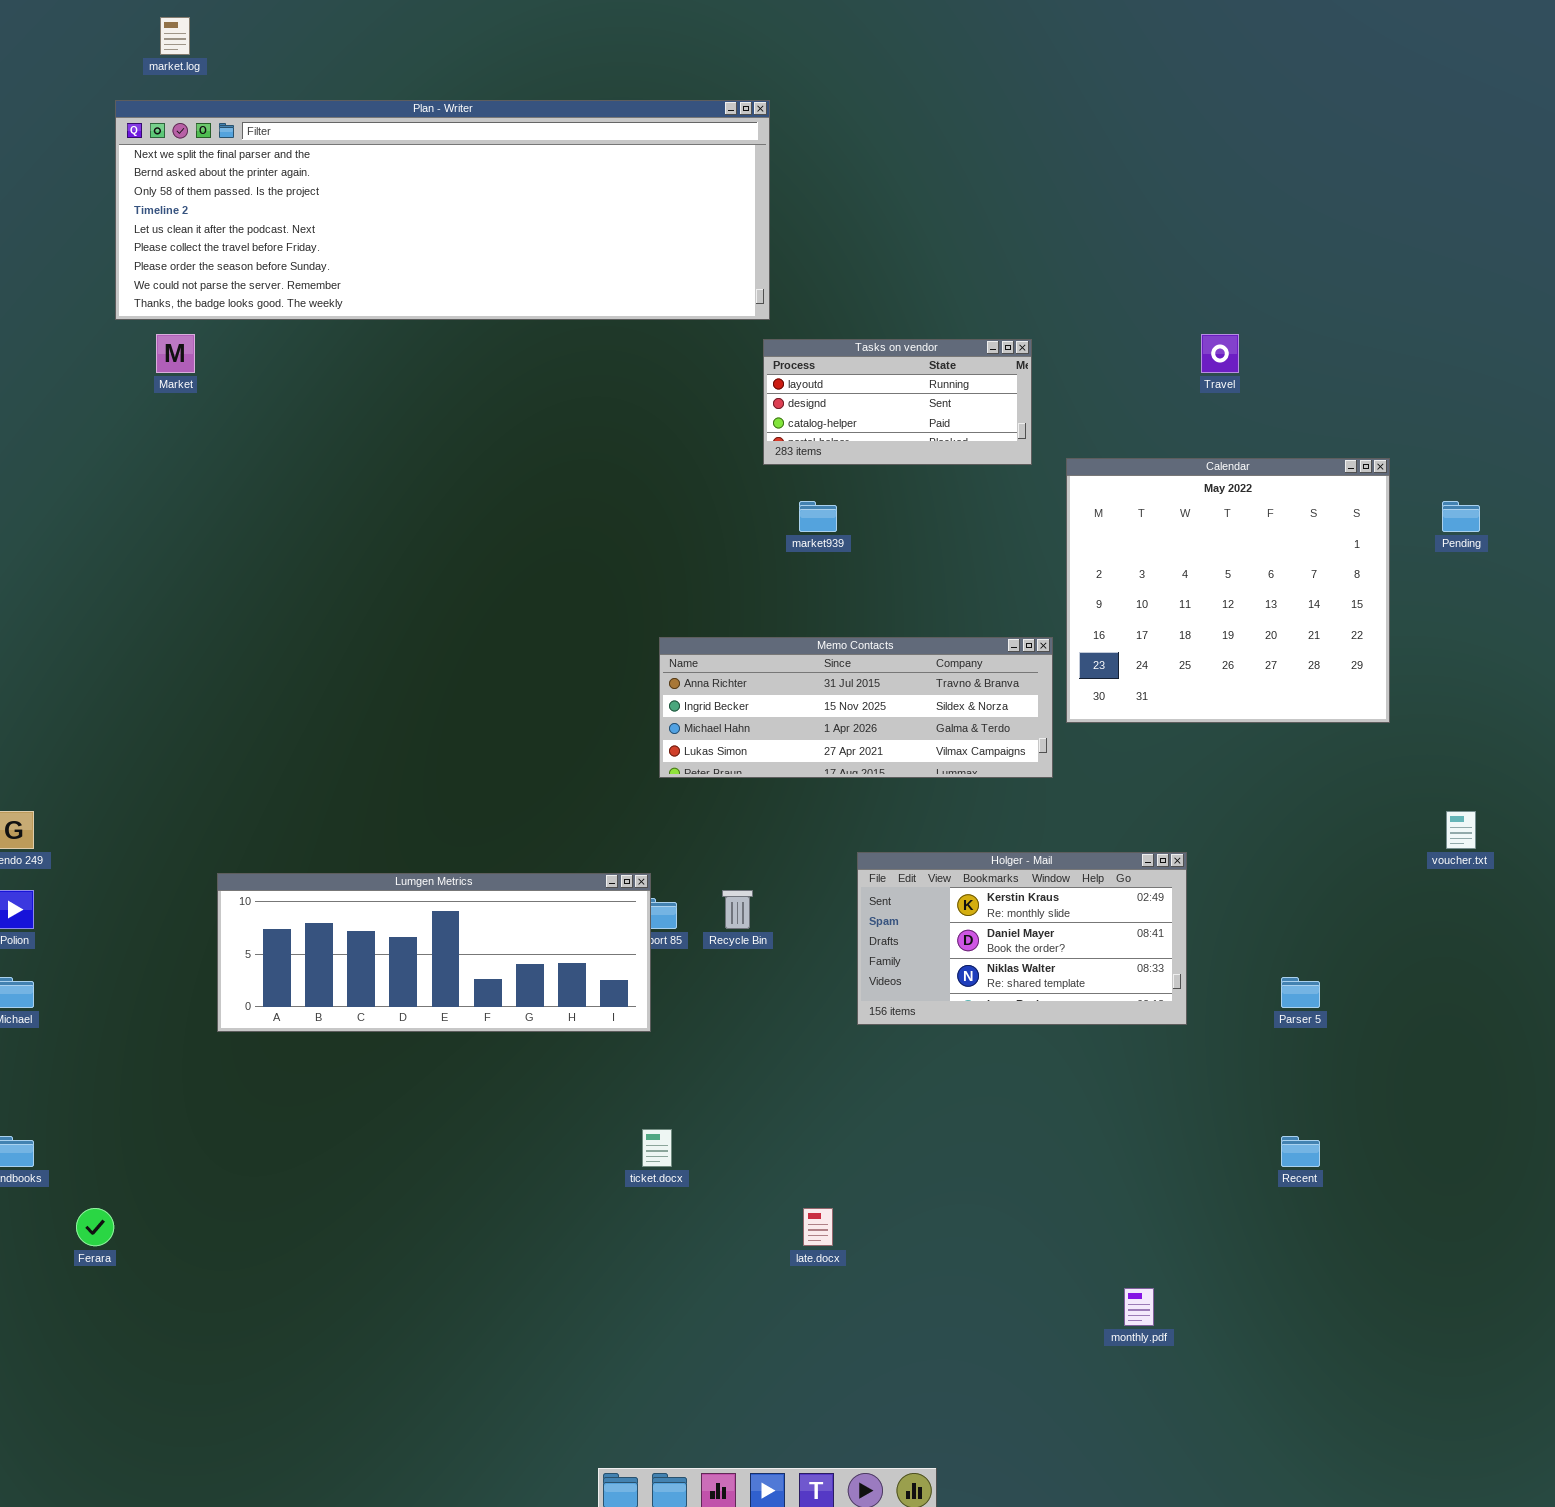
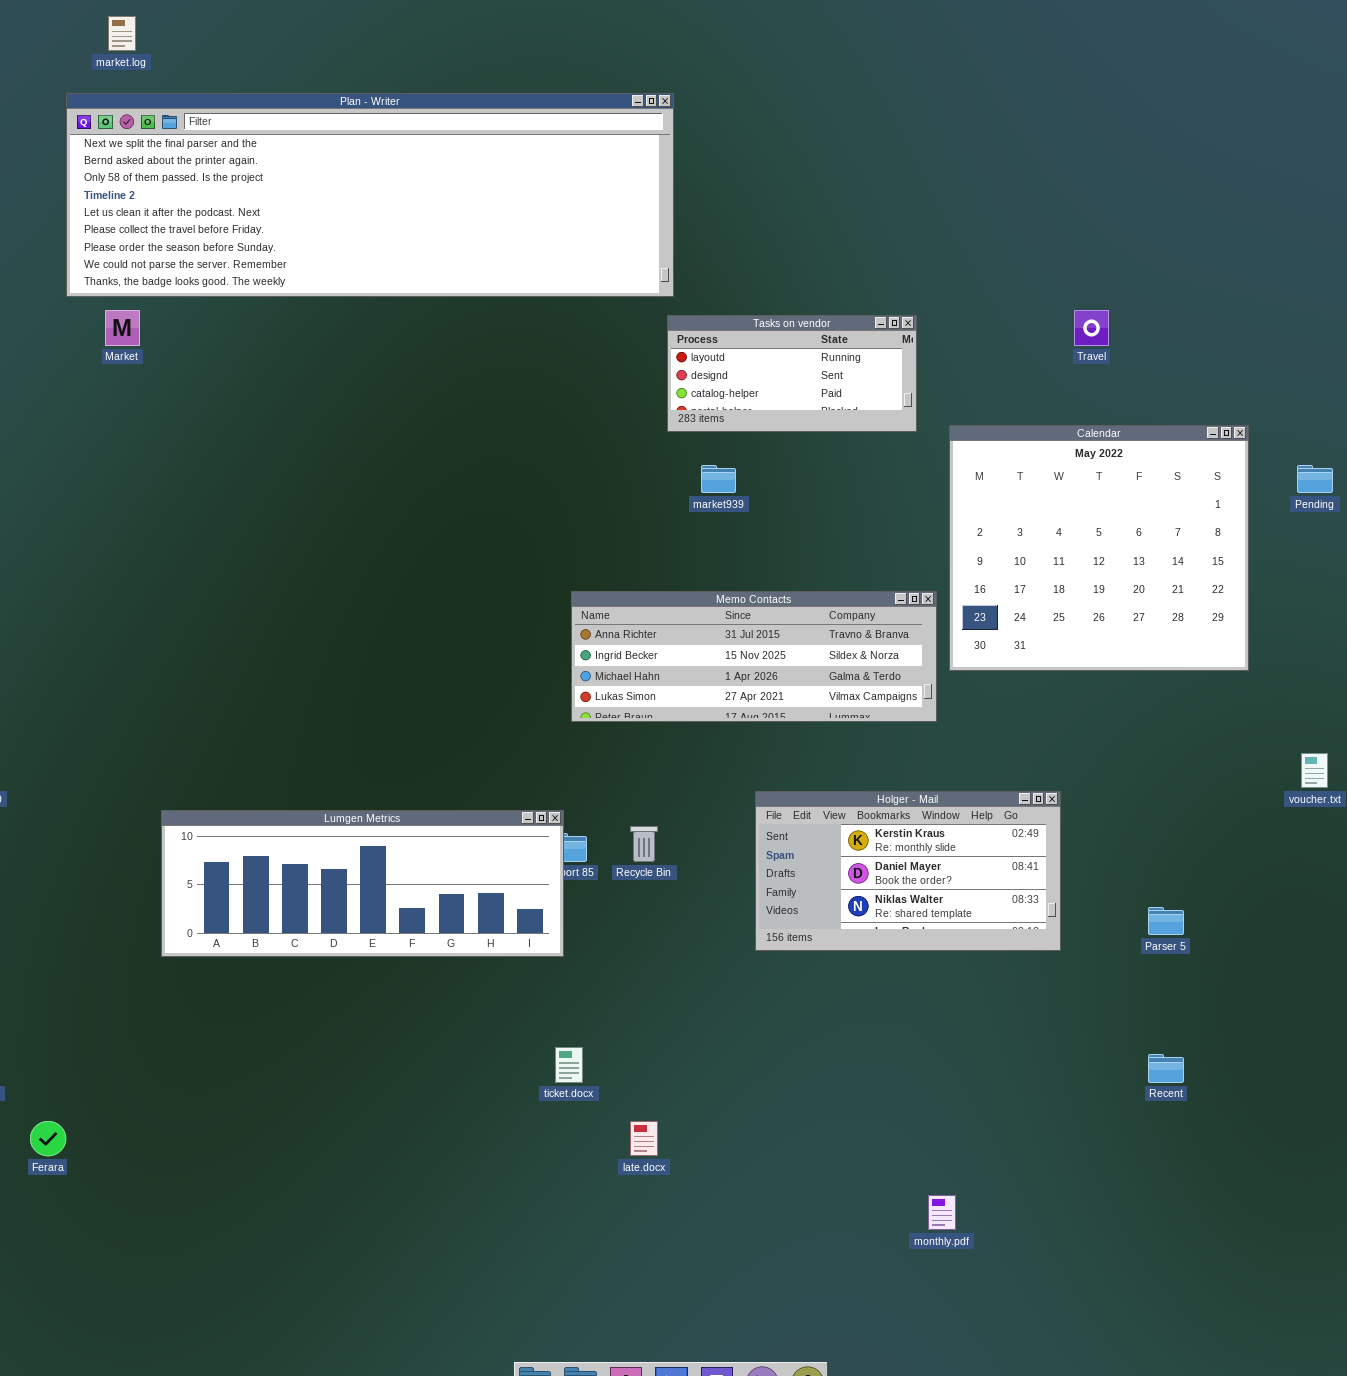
late.docx: [803,1208,833,1246] -> [630,1121,658,1156], moved
monthly.pdf: [1124,1288,1154,1326] -> [928,1195,956,1230], moved

